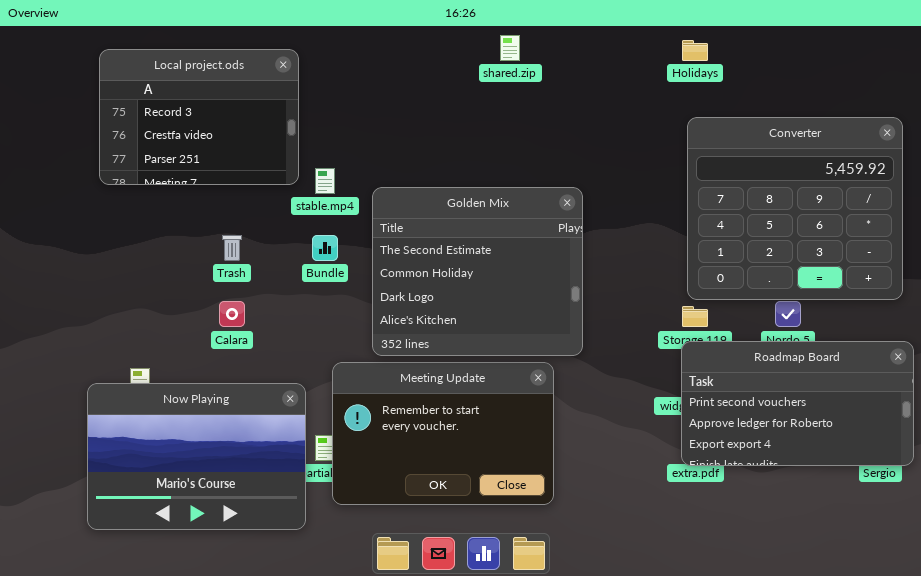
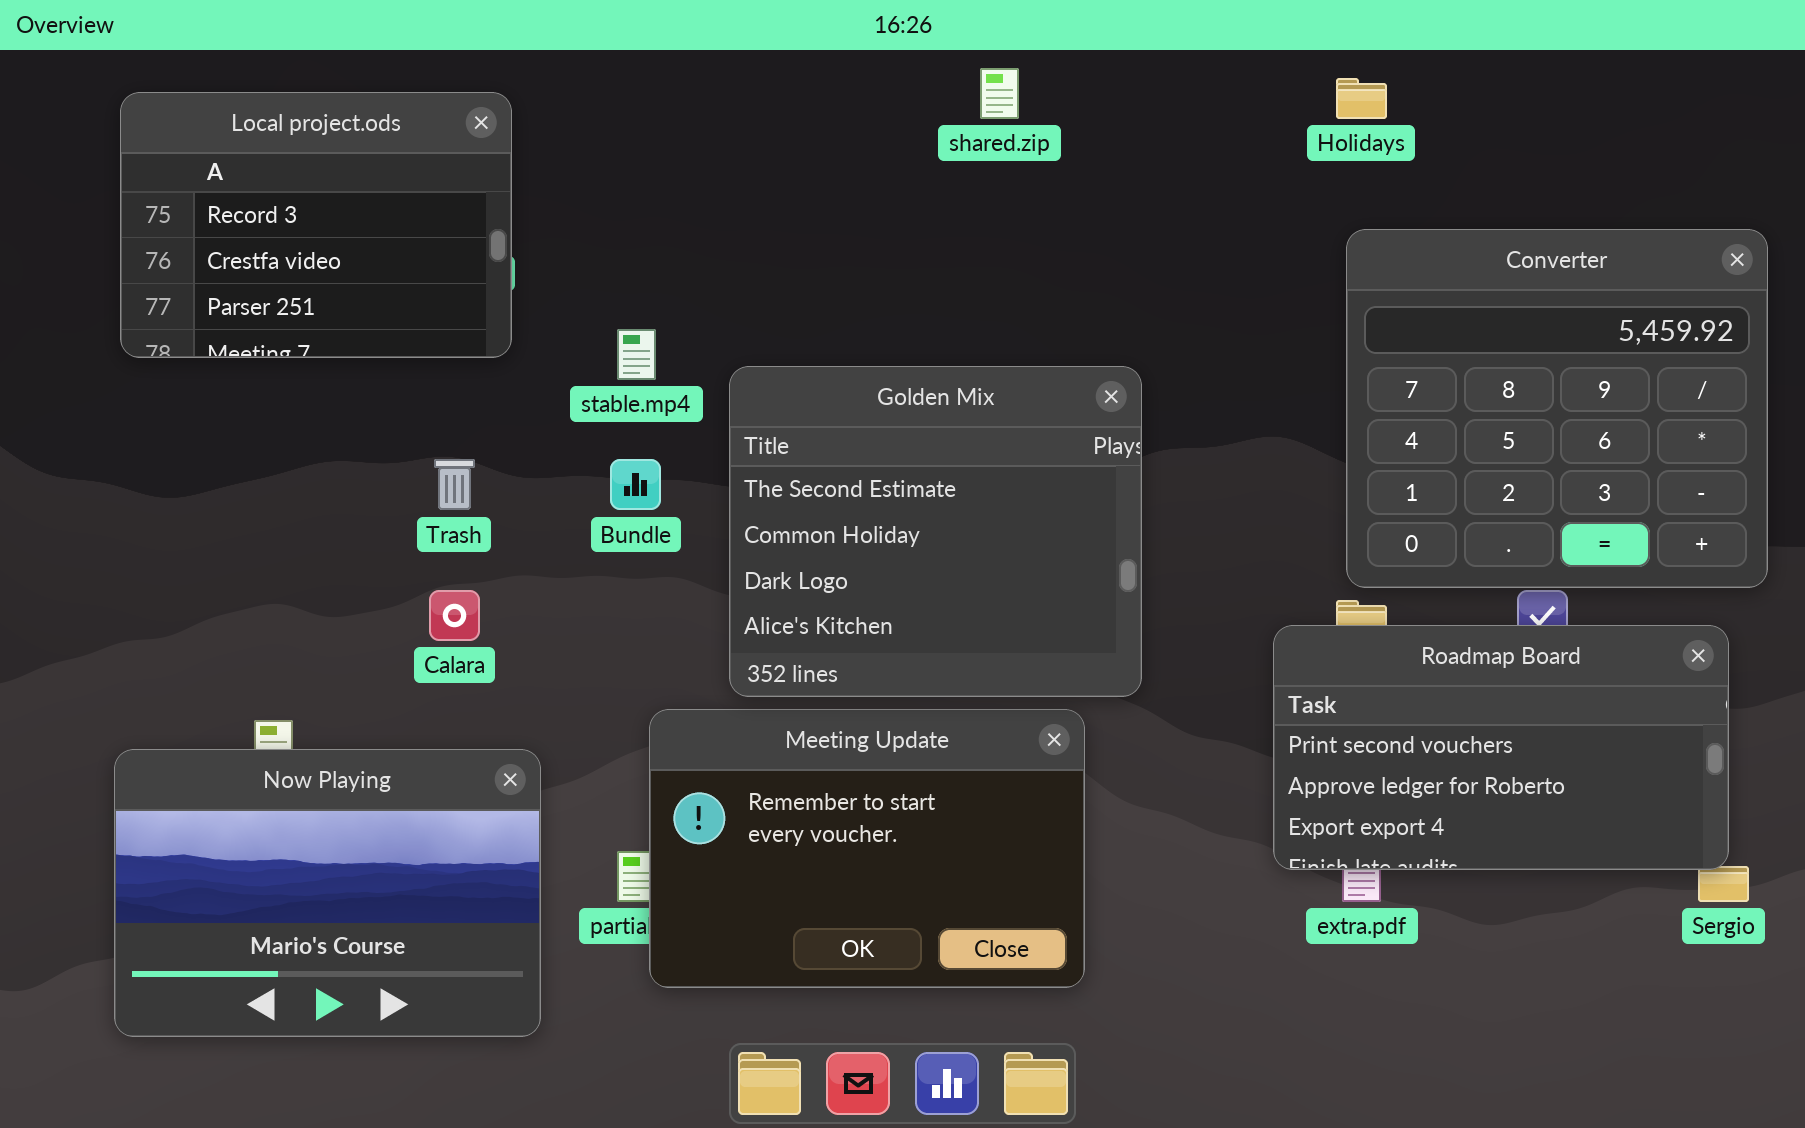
Local project.ods: [99,49,299,185] -> [120,92,512,358], moved
Roadmap Board: [681,341,914,466] -> [1273,625,1729,870], moved
Now Playing: [87,383,306,530] -> [114,749,541,1037], moved

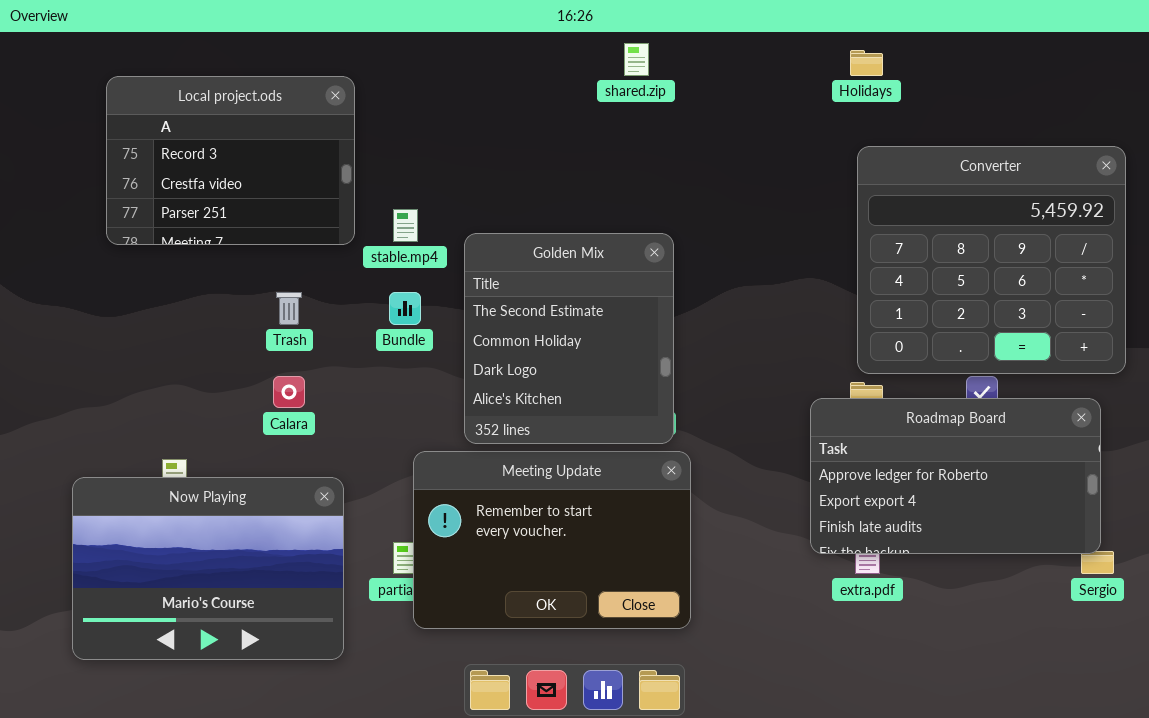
Local project.ods: [120,92,512,358] -> [106,76,355,245], moved
Golden Mix: [729,366,1142,697] -> [464,233,674,444], resized
Roadmap Board: [1273,625,1729,870] -> [810,398,1101,554], scrolled down 1 row

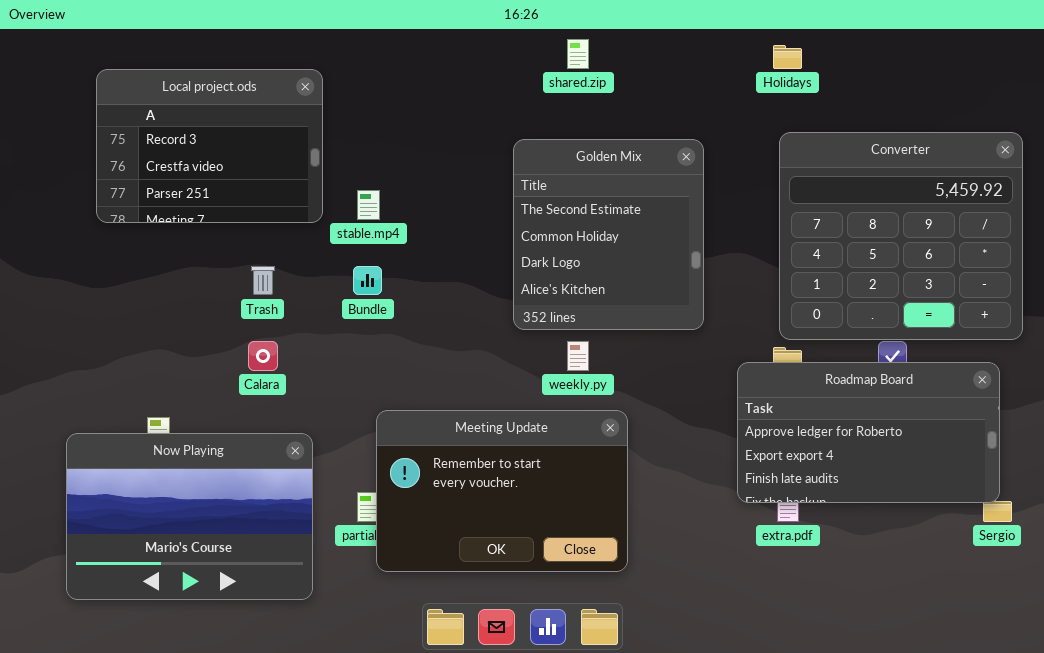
Golden Mix: [464,233,674,444] -> [513,139,704,330], moved

